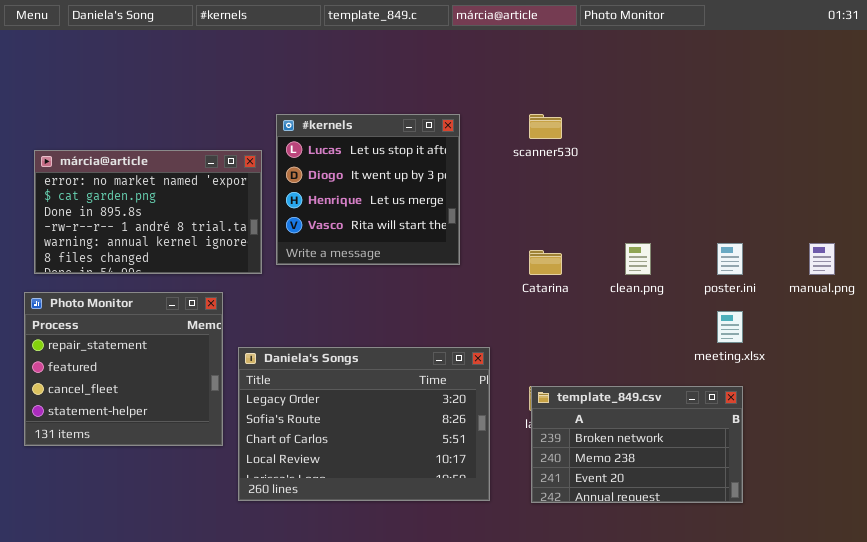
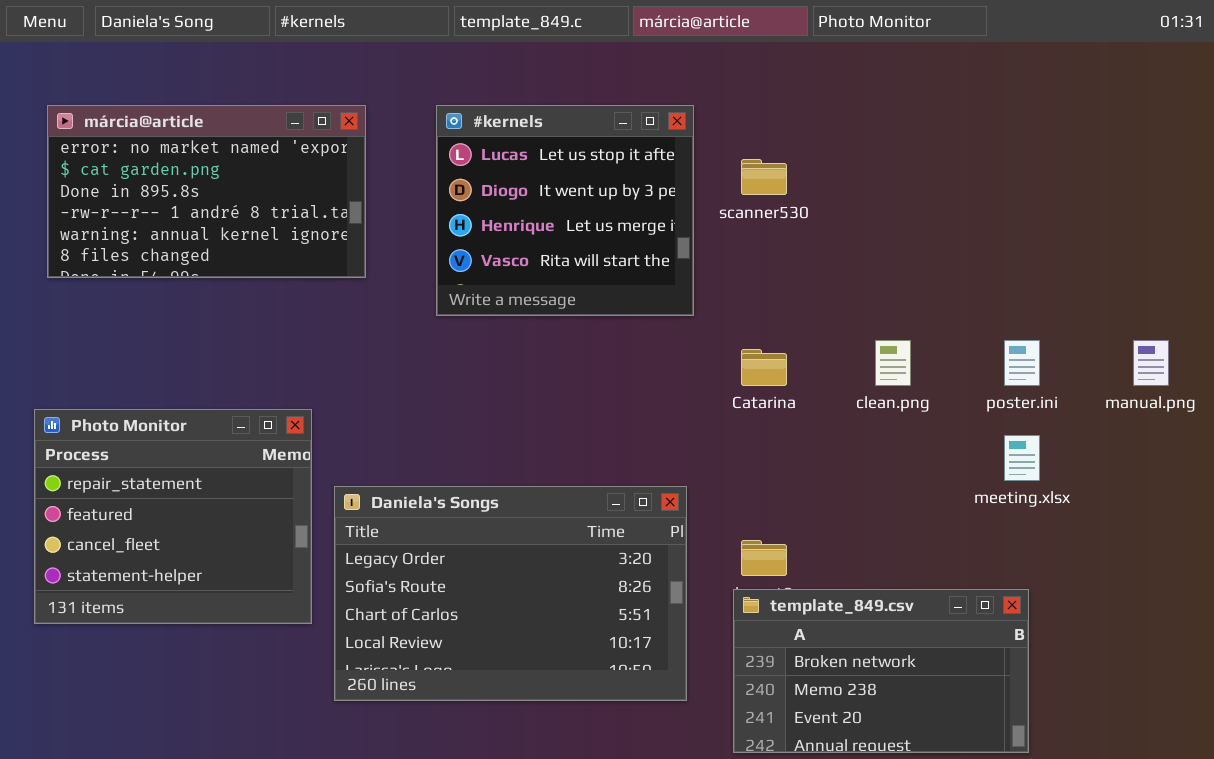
#kernels: [276,114,460,265] -> [436,105,694,316], moved
márcia@article: [34,150,262,274] -> [47,105,366,278], moved
template_849.csv: [531,386,743,503] -> [733,589,1029,753], moved

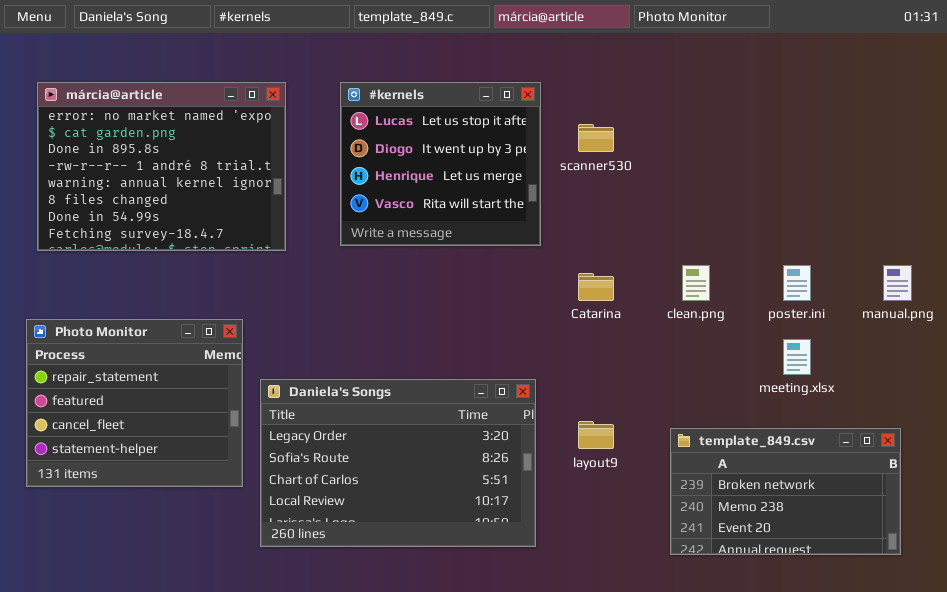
márcia@article: [47,105,366,278] -> [37,82,286,251], resized
template_849.csv: [733,589,1029,753] -> [670,428,901,555], moved

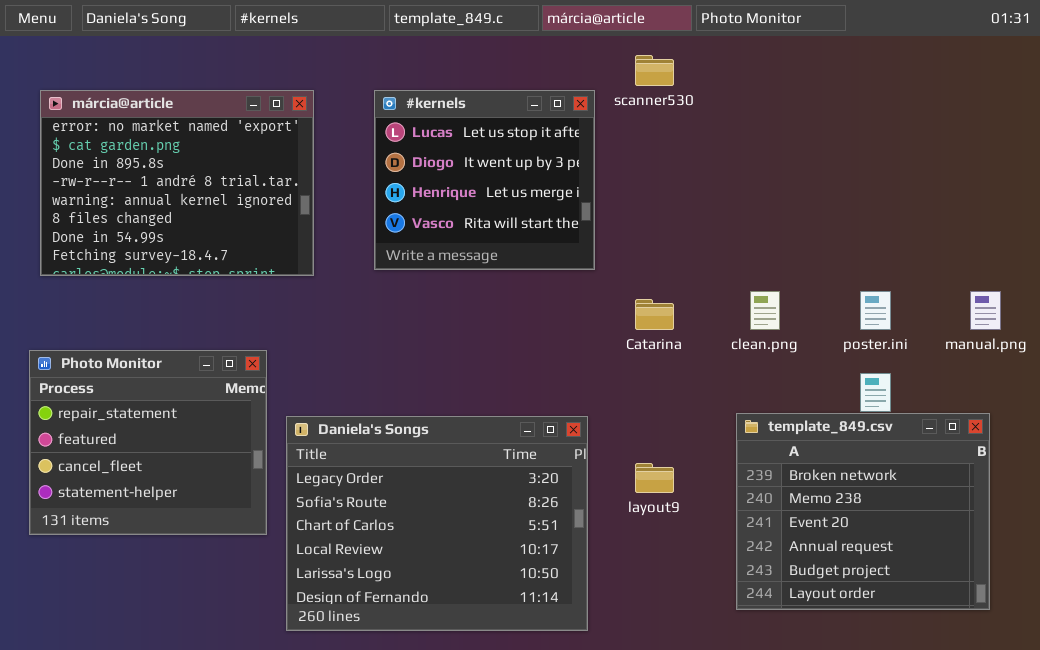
scanner530: [578,124,614,152] -> [635,55,674,86], moved
Daniela's Songs: [260,379,536,547] -> [286,416,588,631], resized
template_849.csv: [670,428,901,555] -> [736,413,990,610], resized

